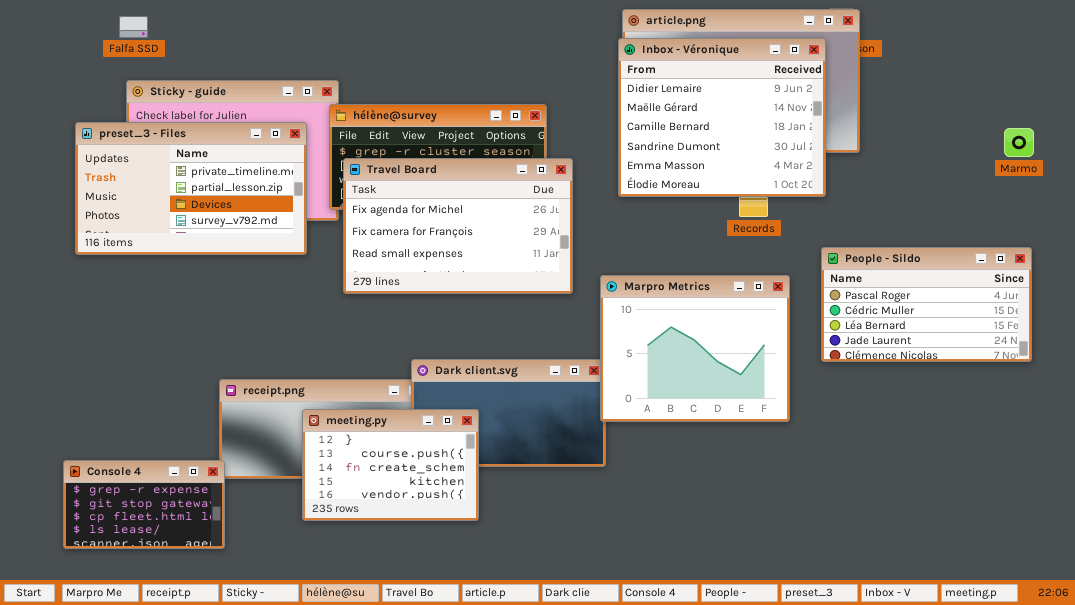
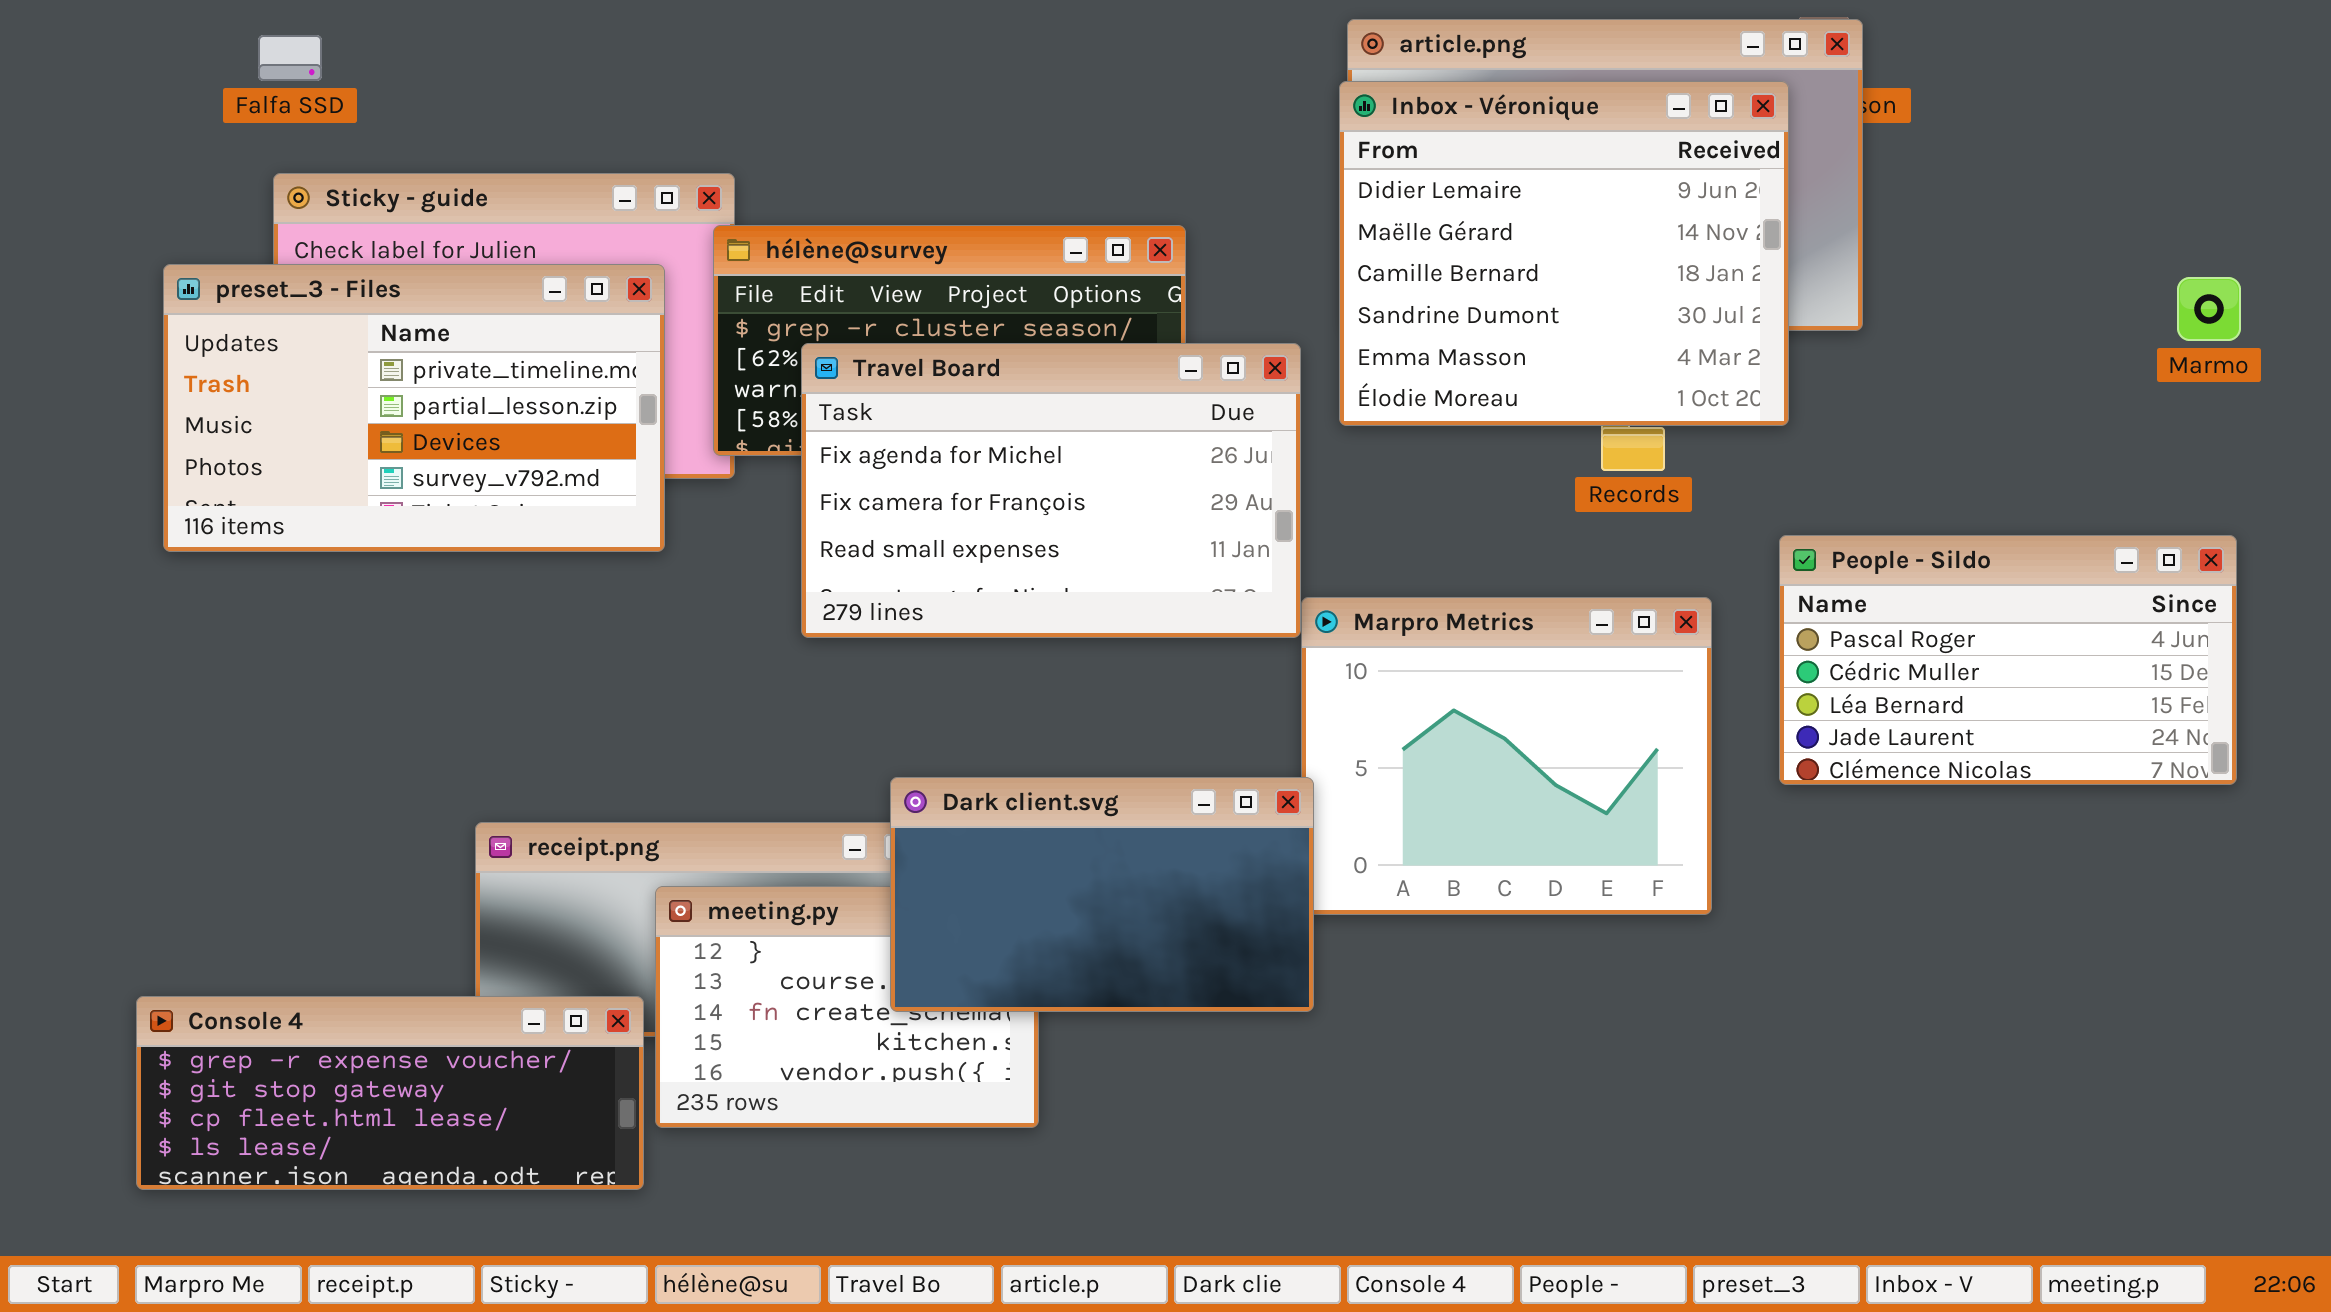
Travel Board: [343,158,573,294] -> [801,343,1301,638], moved
Dark client.svg: [411,359,606,467] -> [890,777,1314,1012], raised
Console 4: [63,460,225,549] -> [136,996,644,1190], resized

